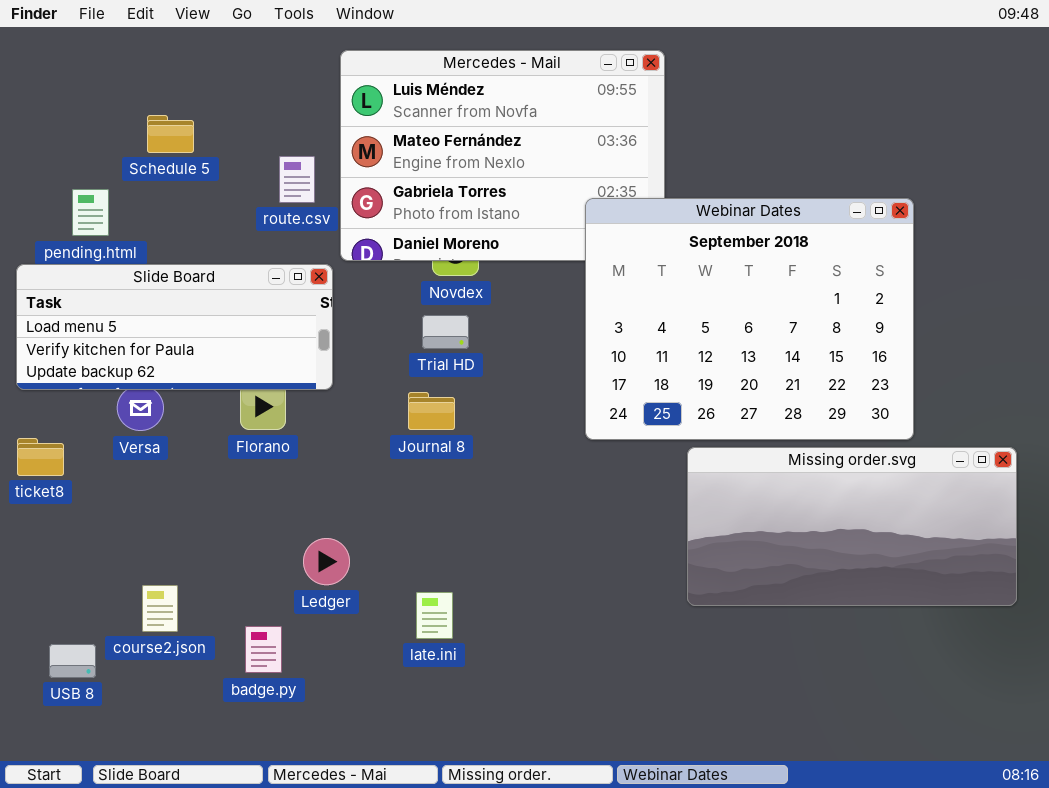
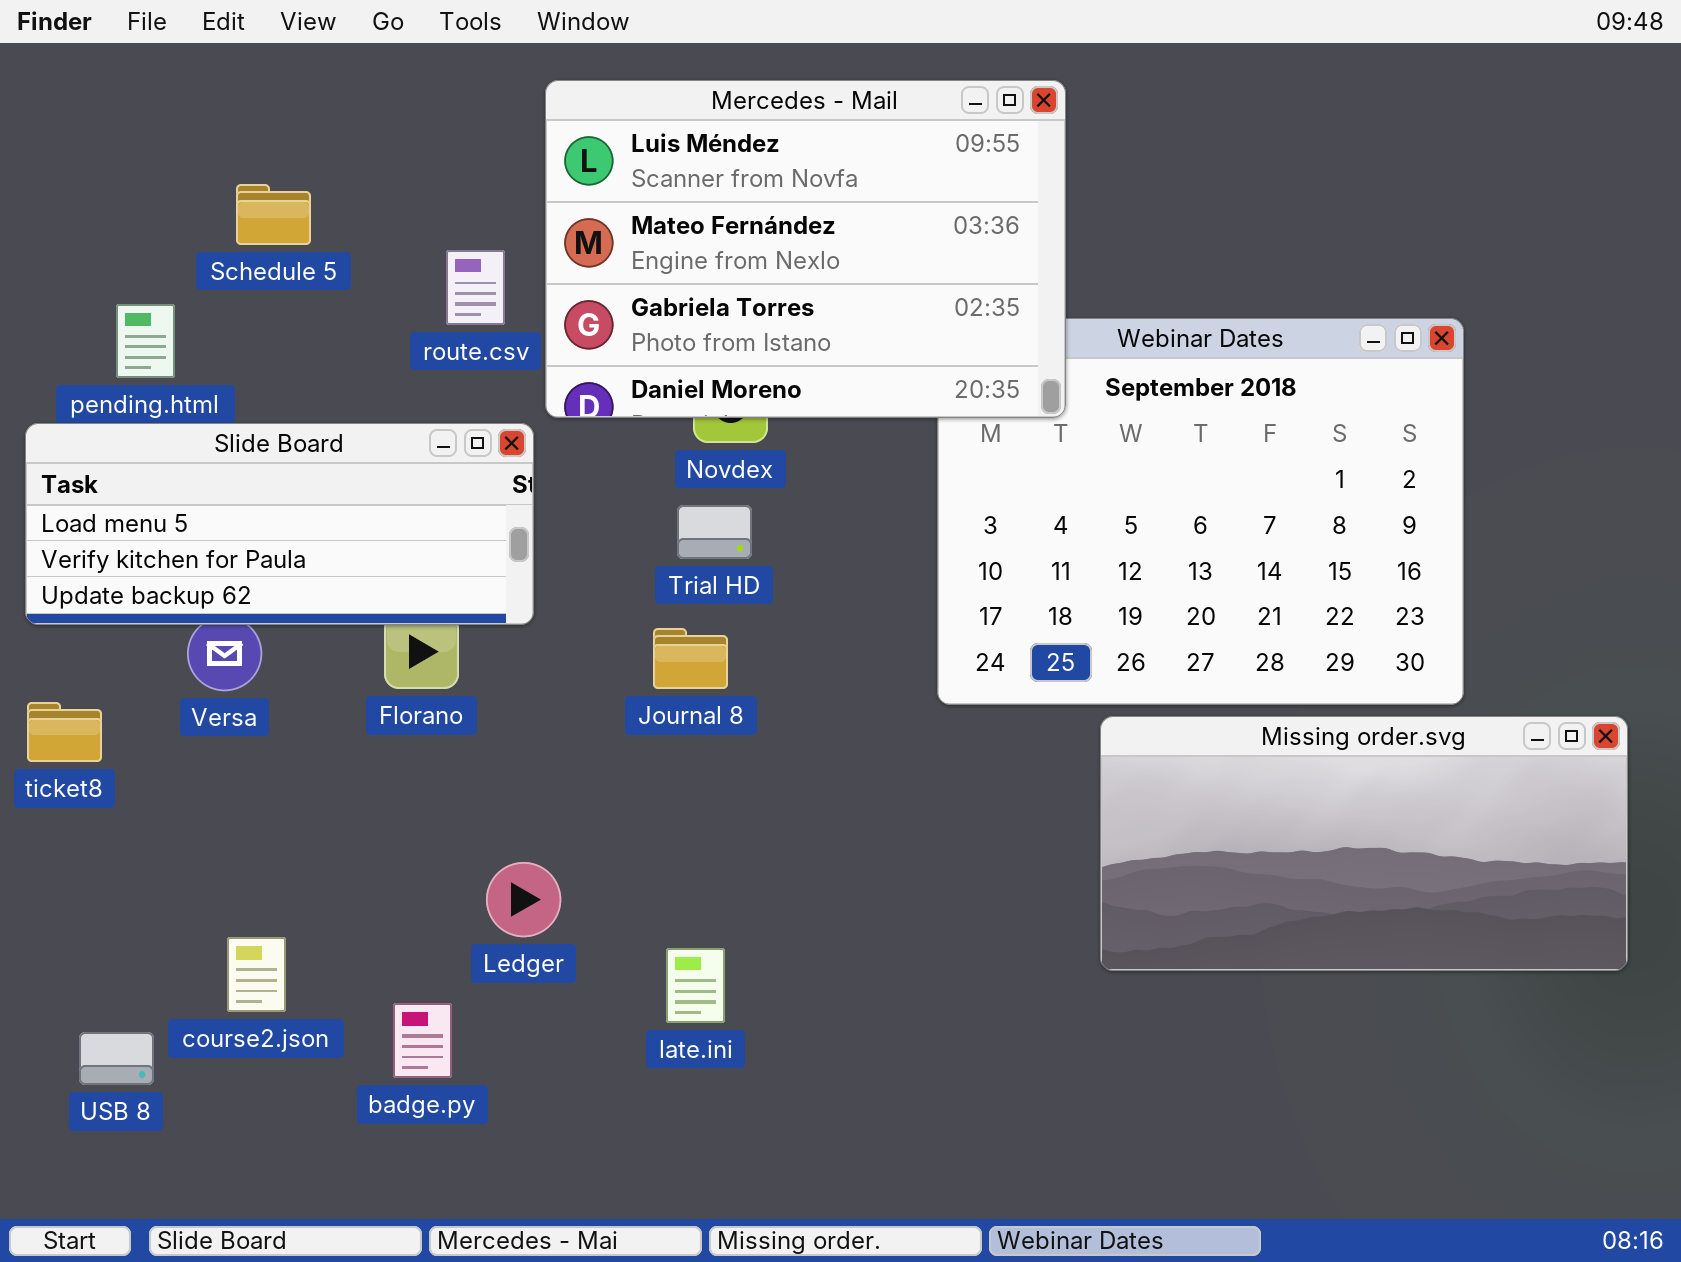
Mercedes - Mail: [340,50,665,261] -> [545,80,1066,418], raised

